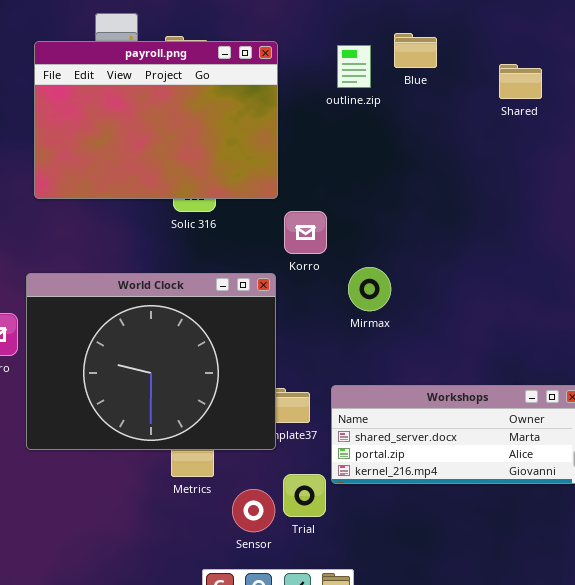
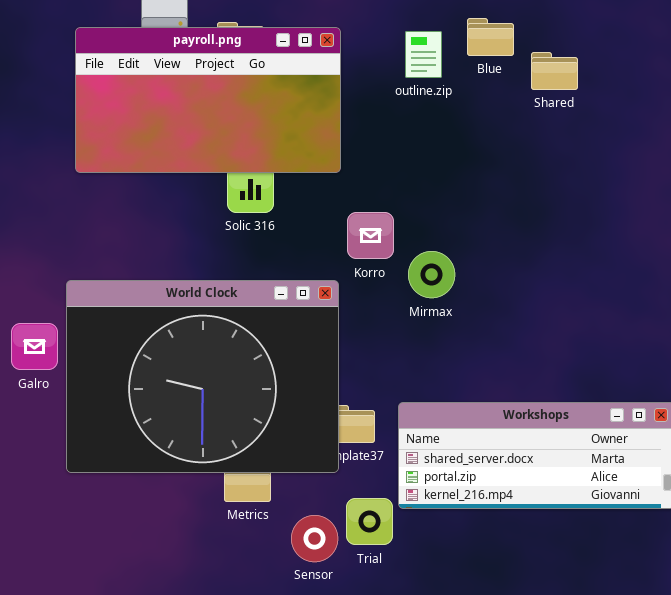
payroll.png: [34,41,278,199] -> [75,27,341,173], resized
Shared: [499,64,542,99] -> [531,52,578,90], moved
Mirmax: [348,267,391,311] -> [408,251,455,298], moved

